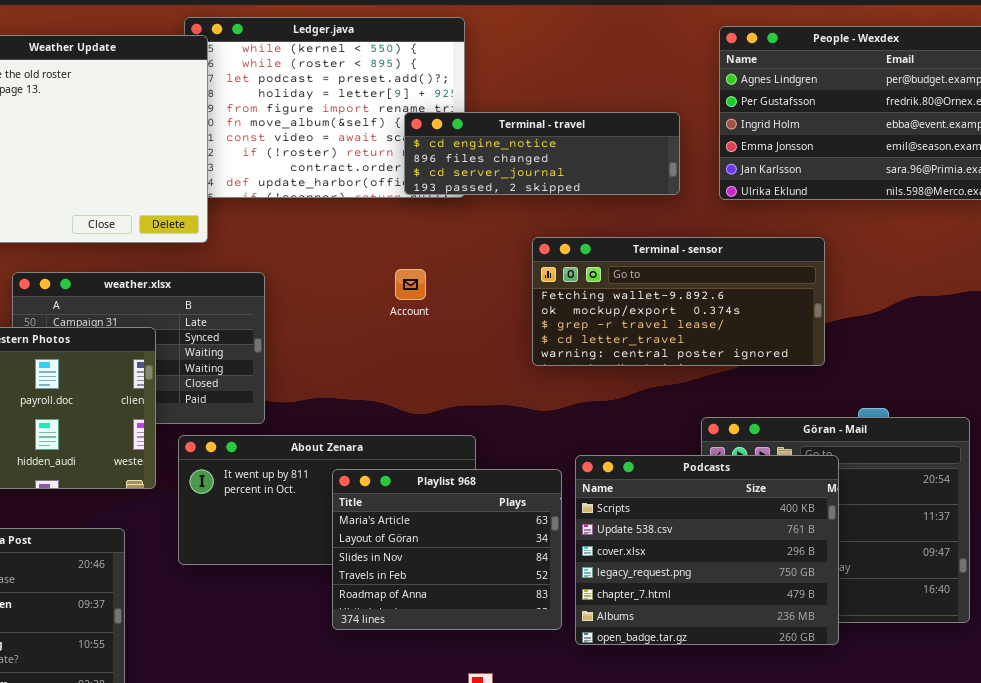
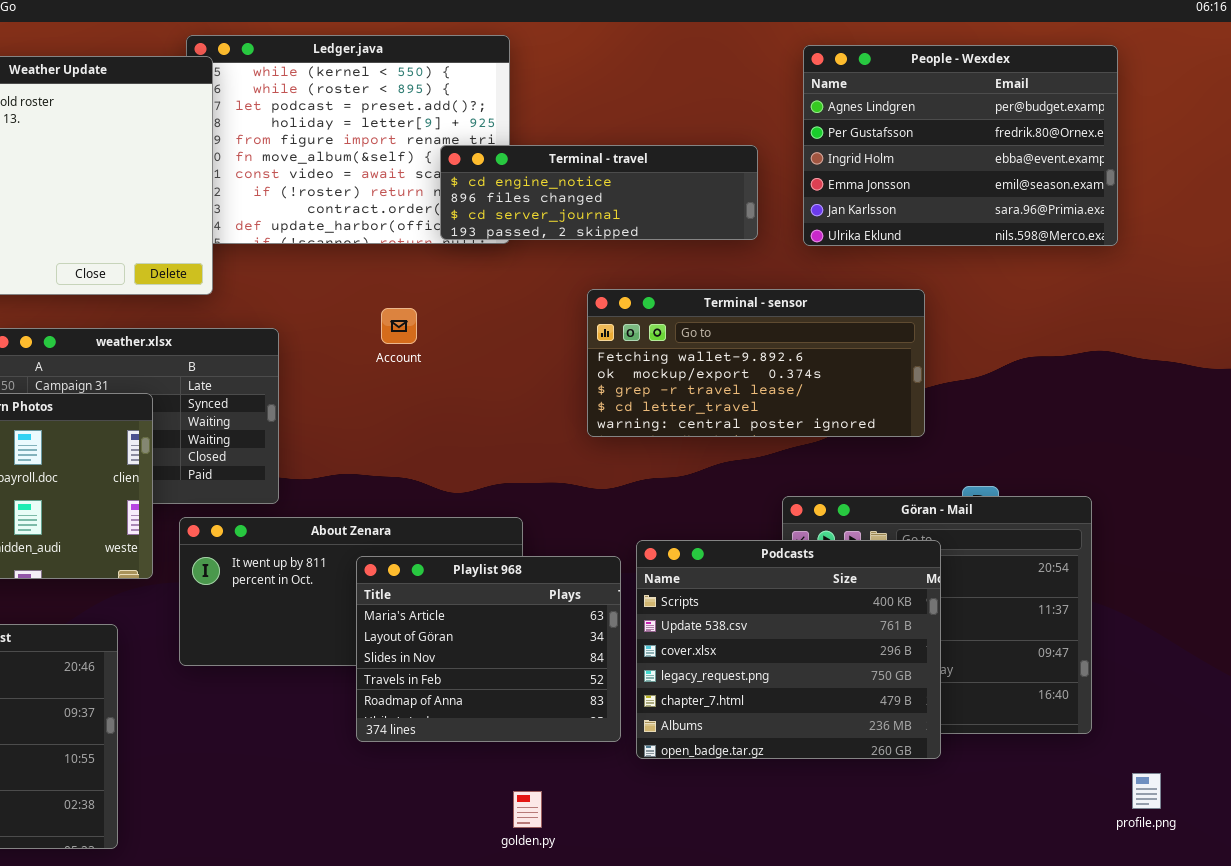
Account: [395,269,426,300] -> [381,308,417,344], moved

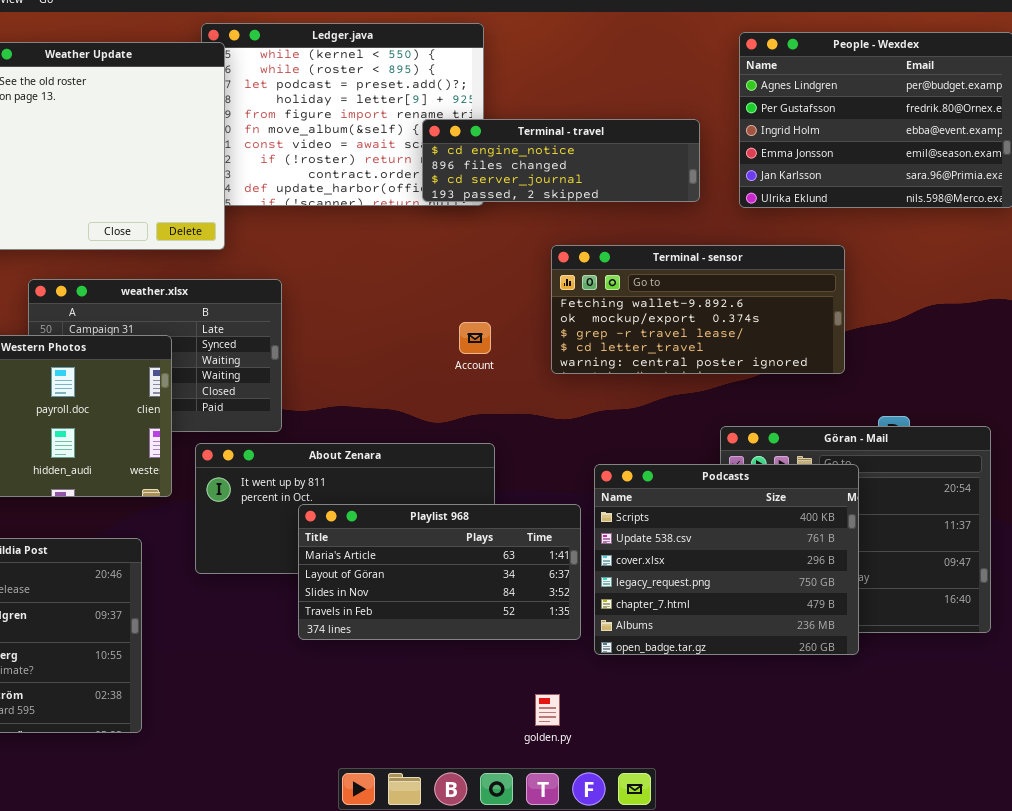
Account: [381,308,417,344] -> [459,322,491,354], moved
Playlist 968: [356,556,621,742] -> [298,504,581,640], resized
golden.py: [513,791,542,828] -> [535,694,560,726], moved

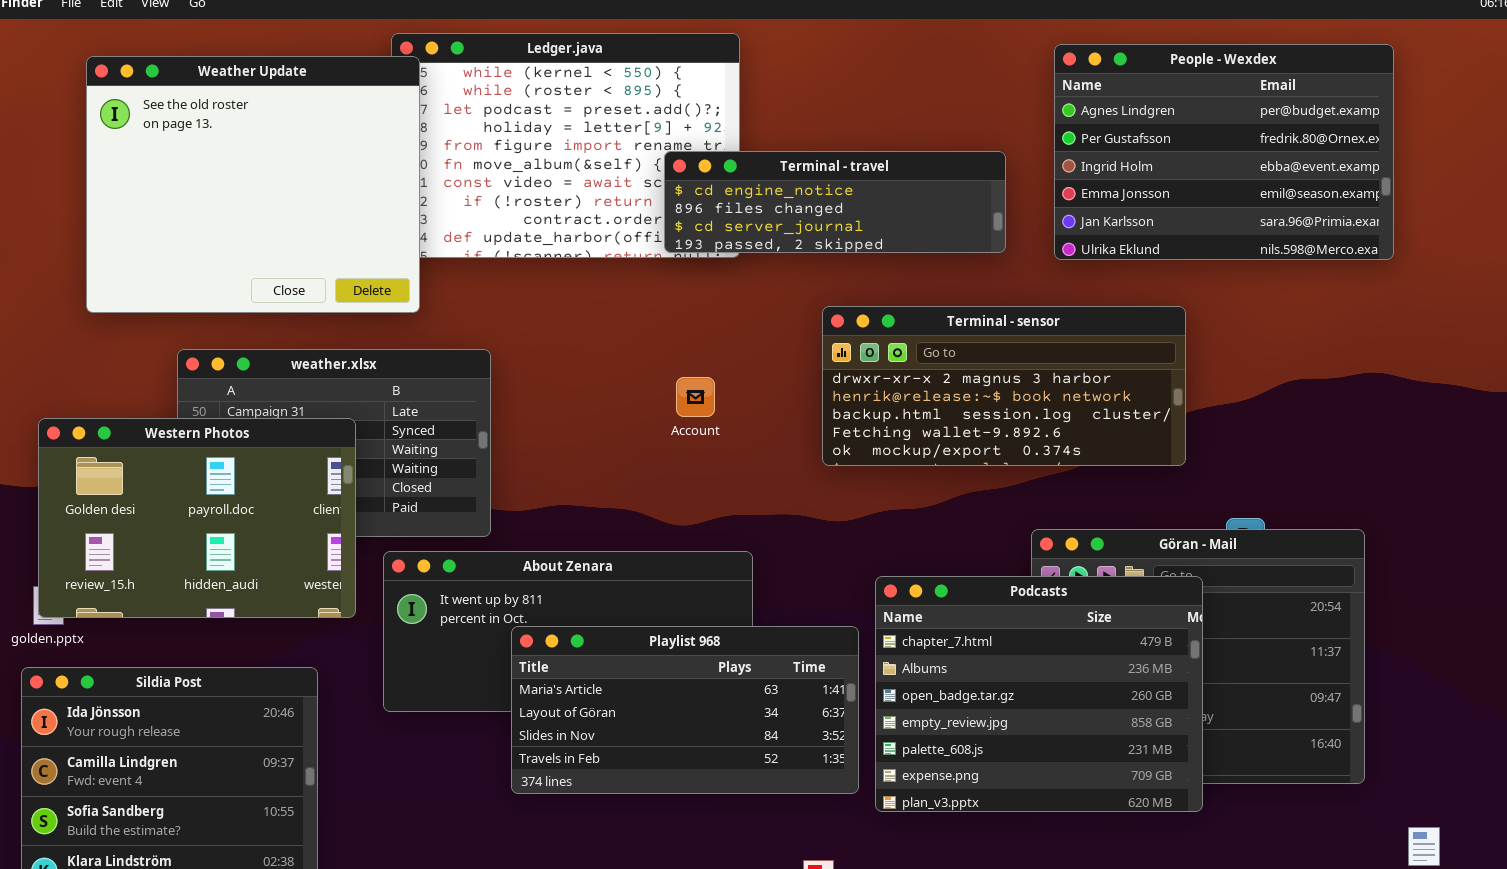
Terminal - sensor: [551,245,845,374] -> [822,306,1186,466], scrolled up 3 rows
Account: [459,322,491,354] -> [676,377,715,417], moved
Podcasts: [594,464,859,655] -> [875,576,1203,812], scrolled down 4 rows

